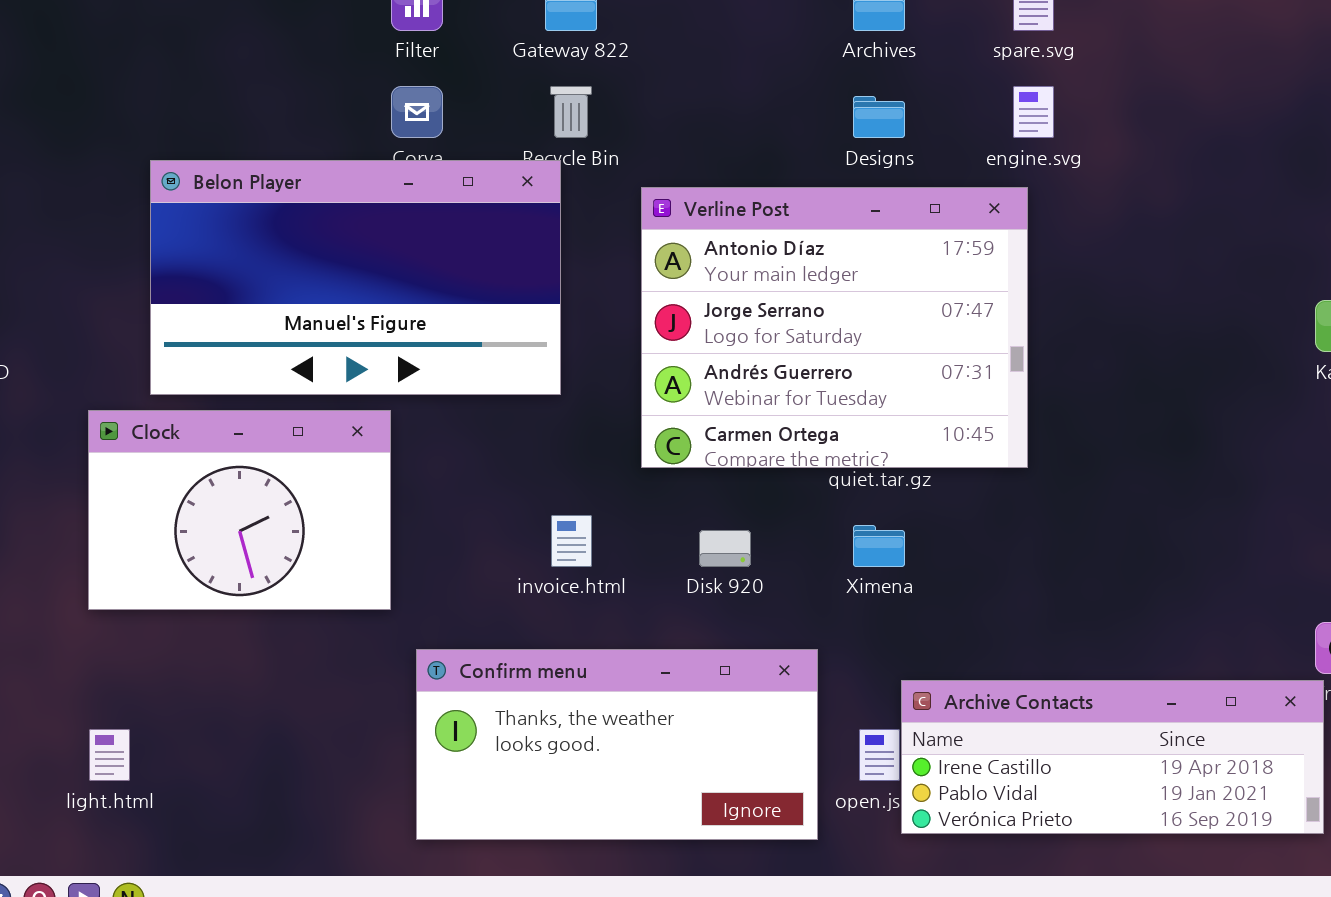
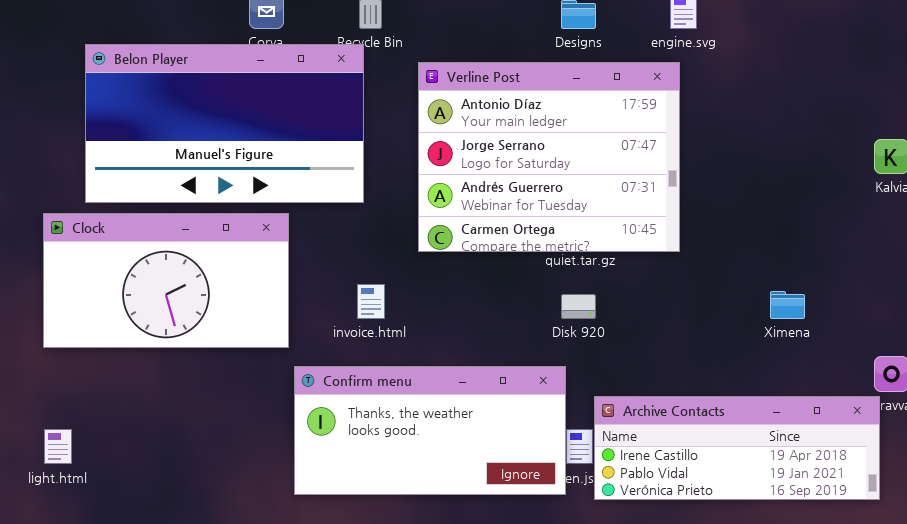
Clock: [88,410,391,610] -> [43,213,289,348], resized
Ximena: [853,525,905,567] -> [770,291,805,319], moved
Disk 920: [699,530,751,567] -> [561,294,596,319], moved
Confirm menu: [416,649,818,840] -> [294,366,566,495], moved

